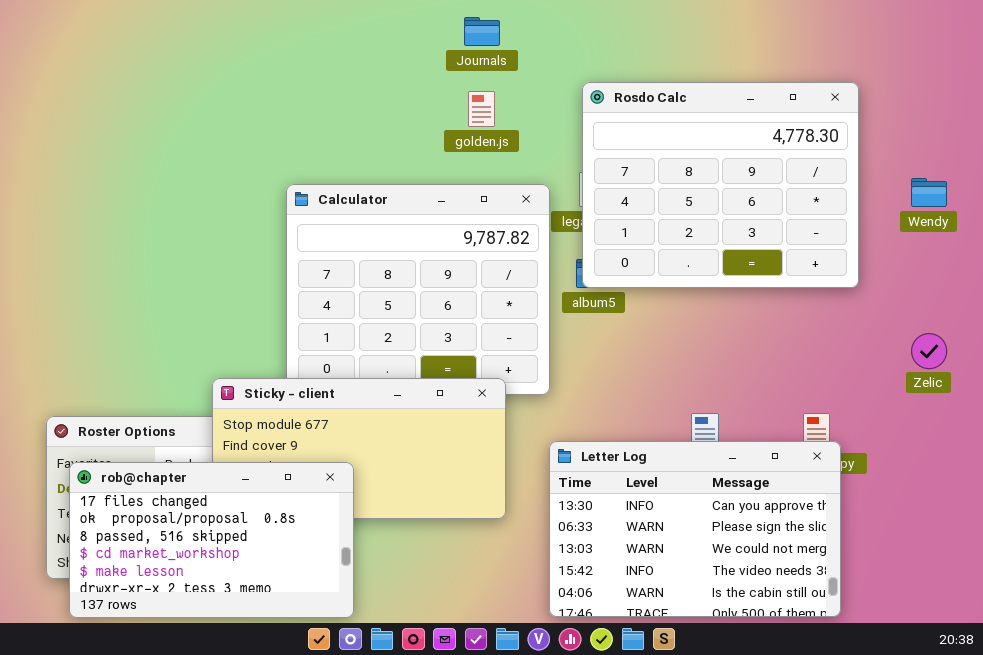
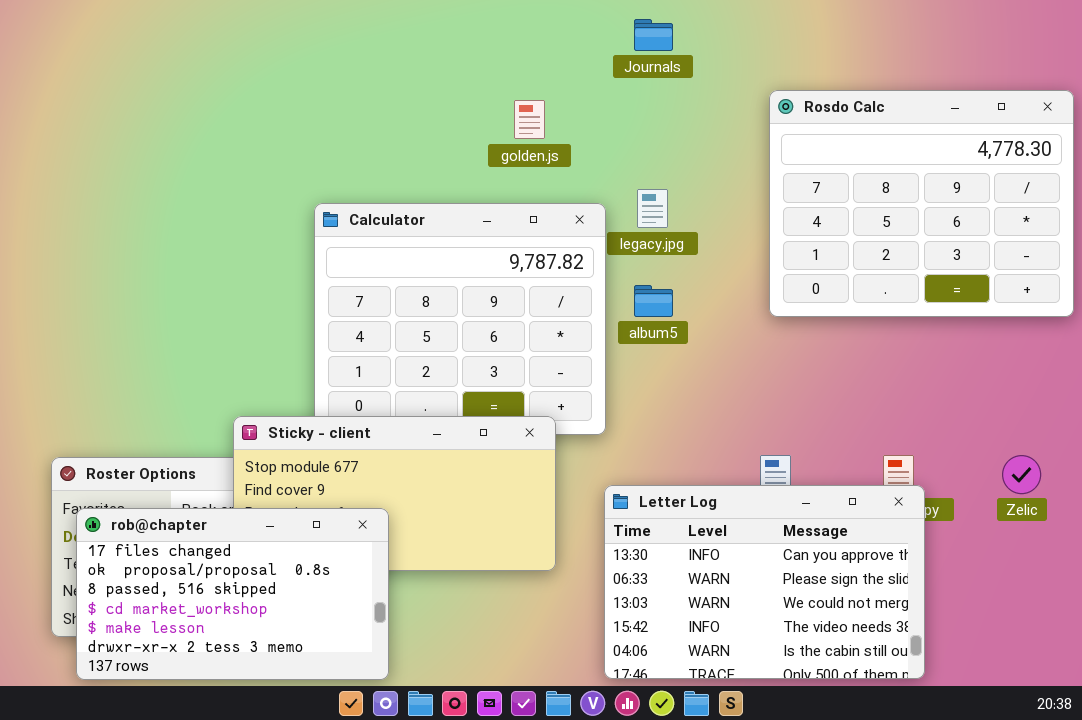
Journals: [464,17,500,46] -> [634,19,673,51], moved
Rosdo Calc: [582,82,859,288] -> [769,90,1074,317], moved
Zelic: [911,333,947,369] -> [1002,455,1041,494], moved

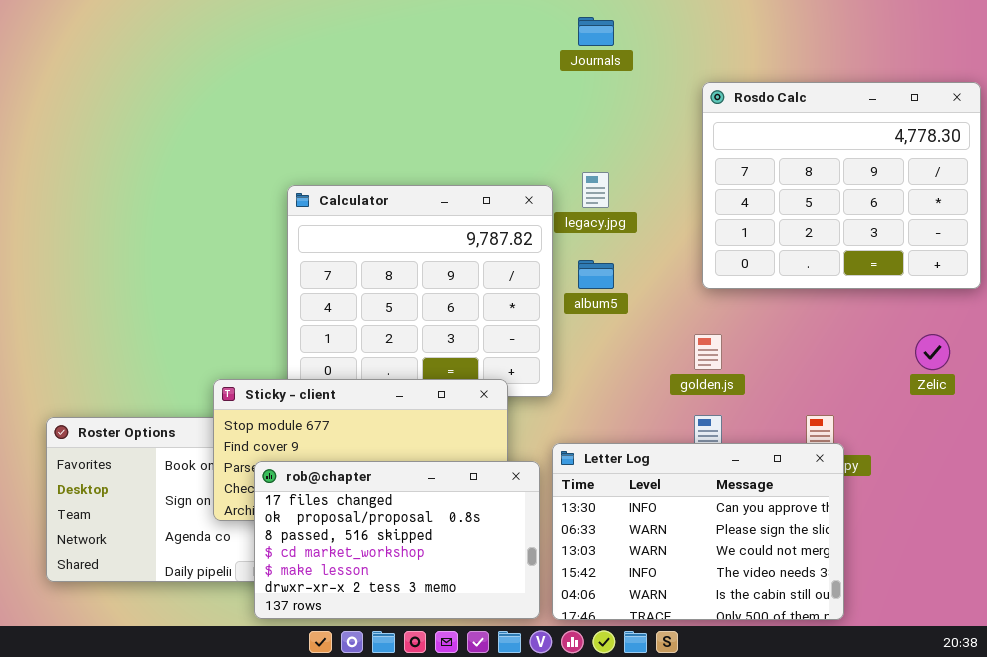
golden.js: [514,100,545,139] -> [694,334,722,370], moved
Zelic: [1002,455,1041,494] -> [915,334,950,370], moved
rob@chapter: [76,508,389,680] -> [254,461,540,619], moved

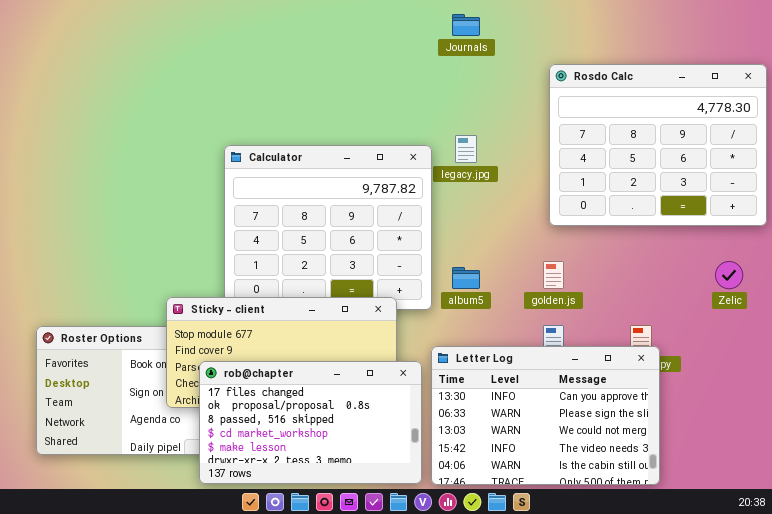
album5: [578,260,614,289] -> [452,267,480,289], moved

